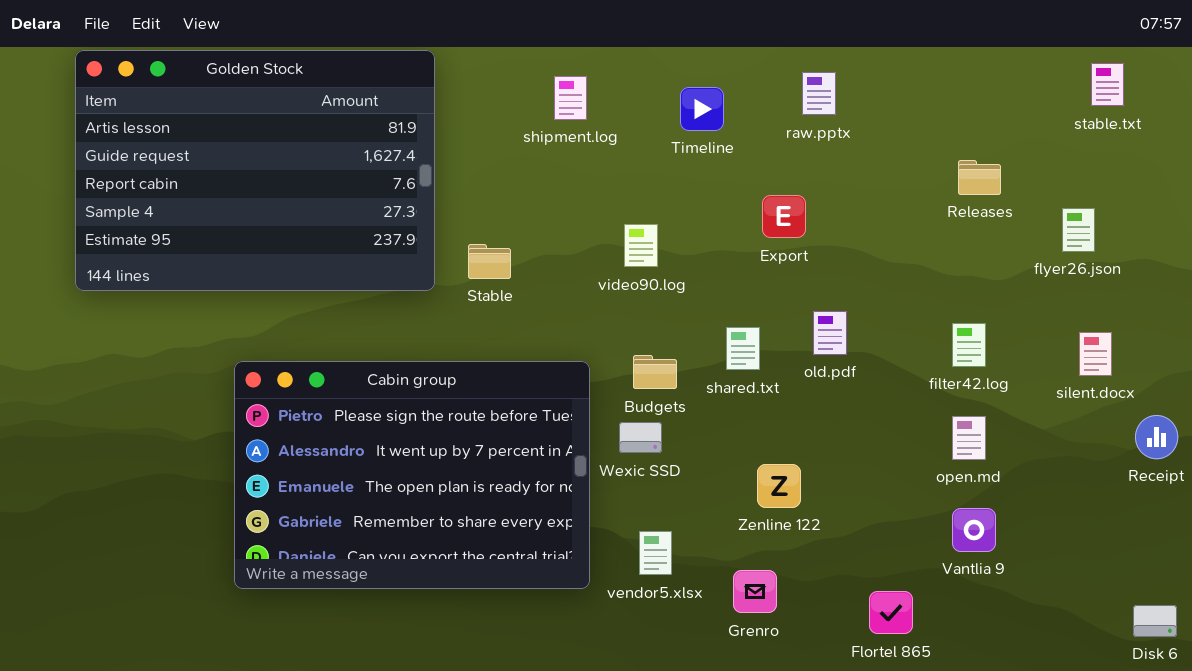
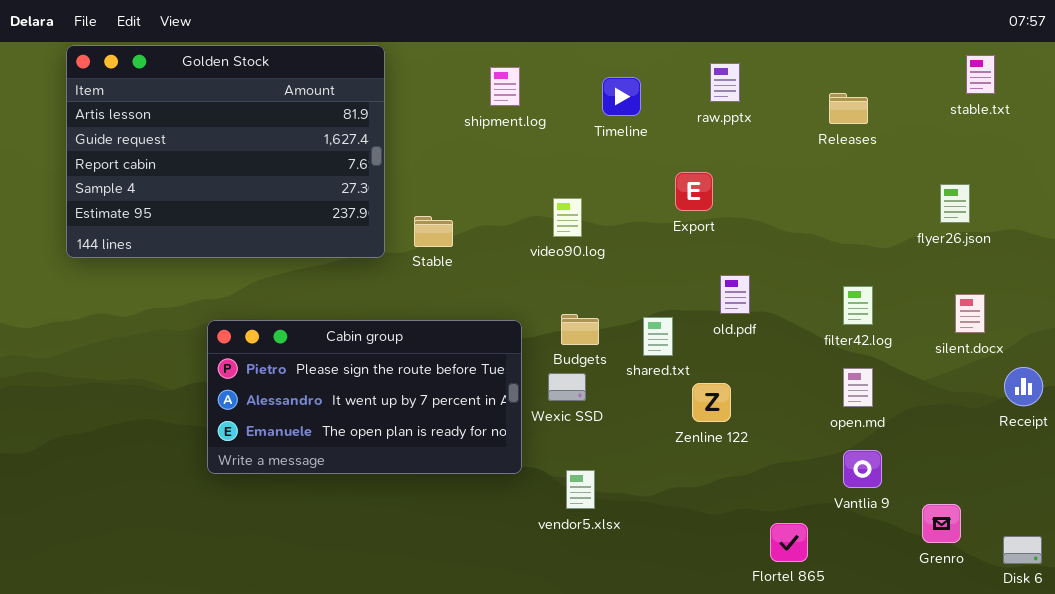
Releases: [958,160,1001,195] -> [829,93,868,124], moved
shared.txt: [726,327,760,370] -> [643,317,673,356], moved
Cabin group: [234,361,590,589] -> [207,320,522,474], resized
Zenline 122: [757,464,801,508] -> [692,383,731,422], moved
Grenro: [733,570,777,613] -> [922,504,961,543], moved

